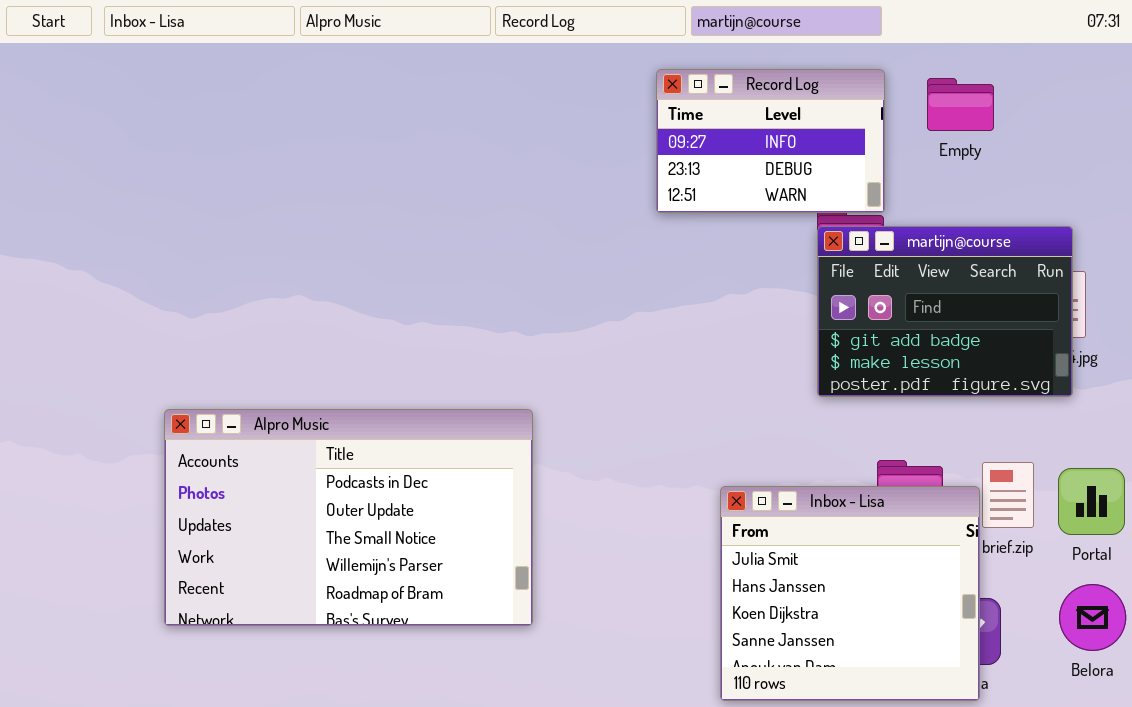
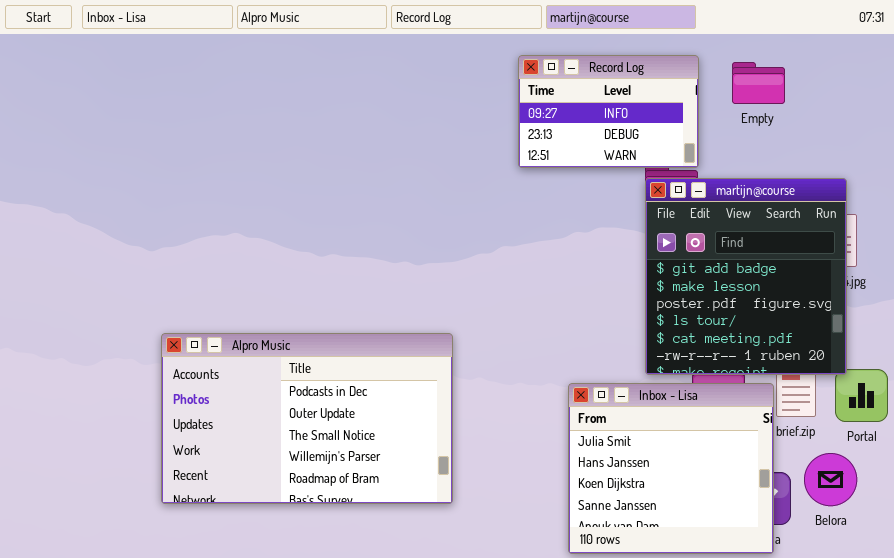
martijn@course: [817,226,1073,397] -> [645,178,847,375], resized
Alpro Music: [164,409,533,626] -> [161,333,453,504], moved
Belora: [1059,584,1126,651] -> [804,453,857,506], moved

